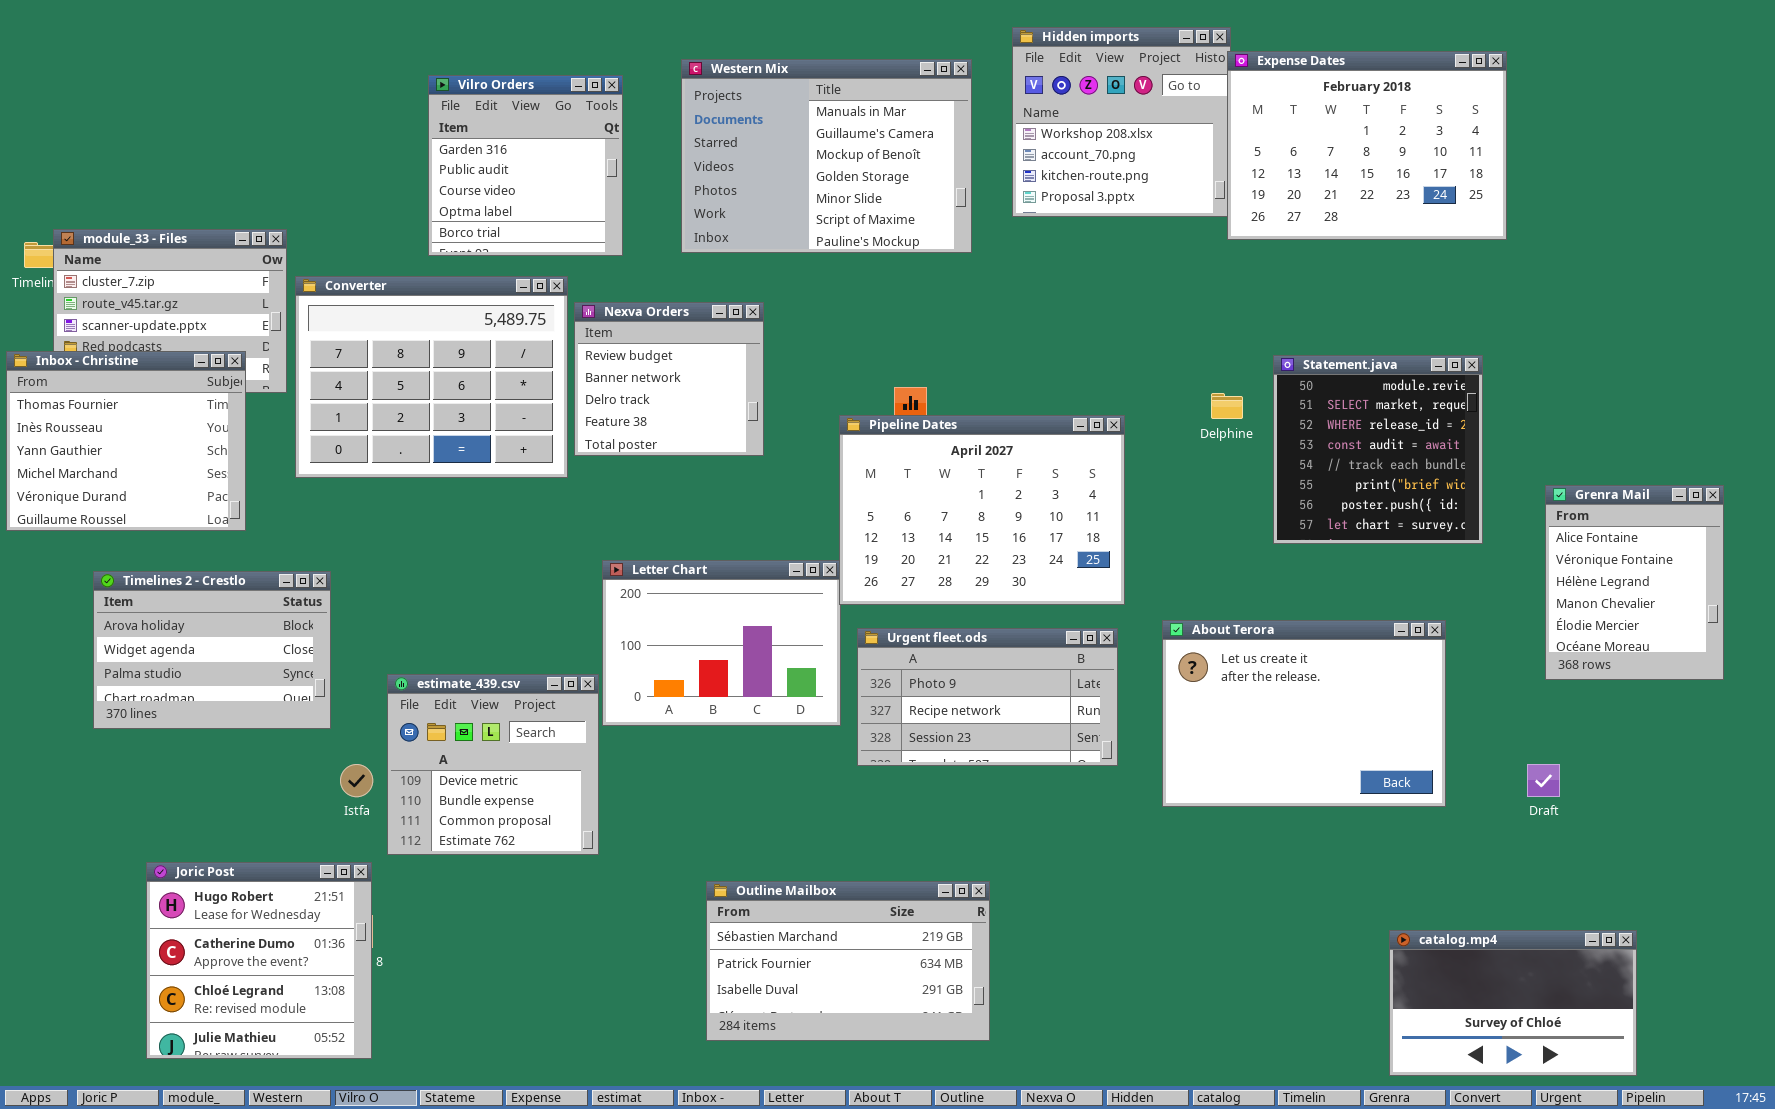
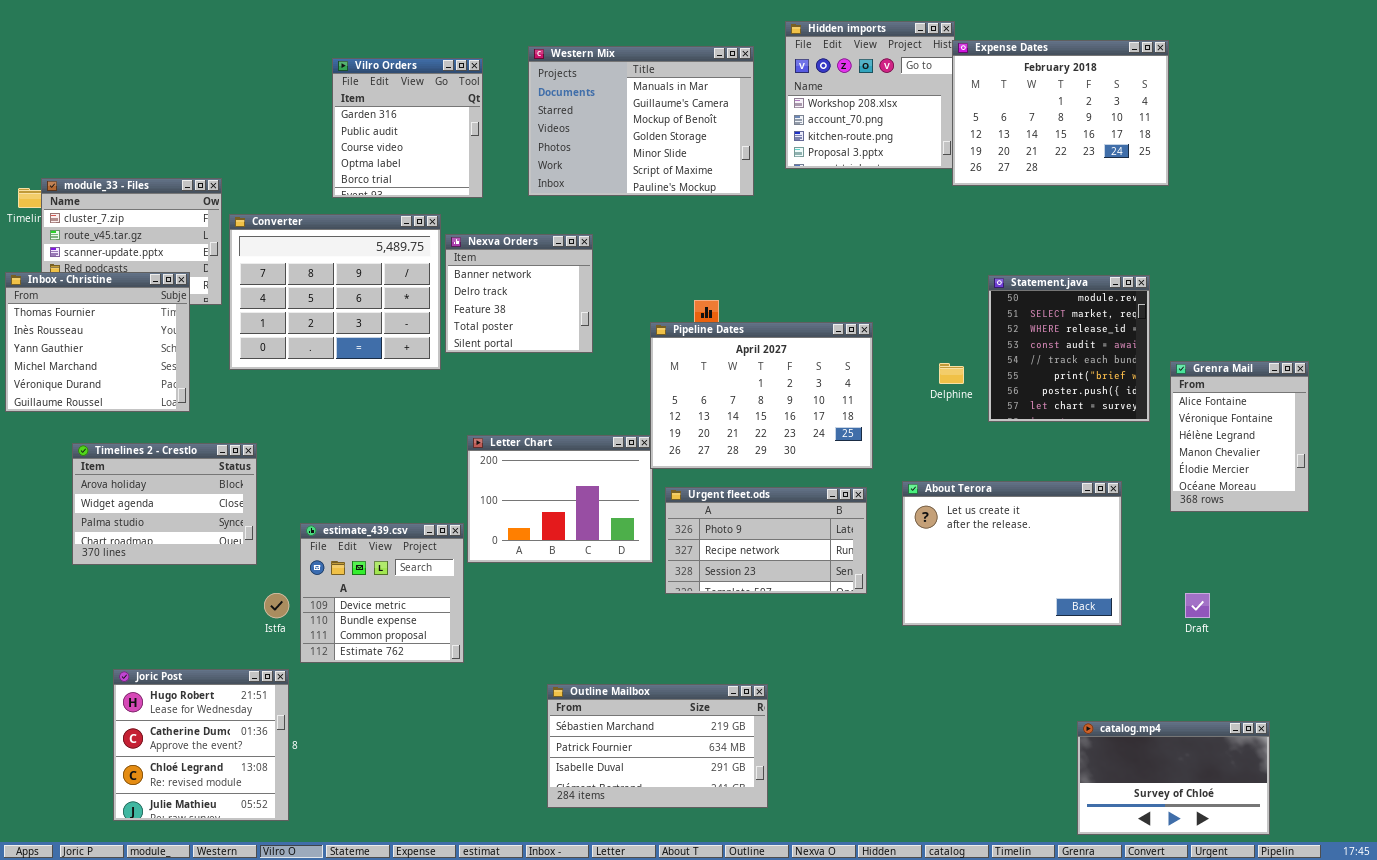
Nexva Orders: [574,302,764,456] -> [445,234,593,353], scrolled down 1 row
Delphine: [1211,393,1243,419] -> [939,363,964,384], moved
Grenra Mail: [1545,485,1724,680] -> [1170,361,1309,512], moved

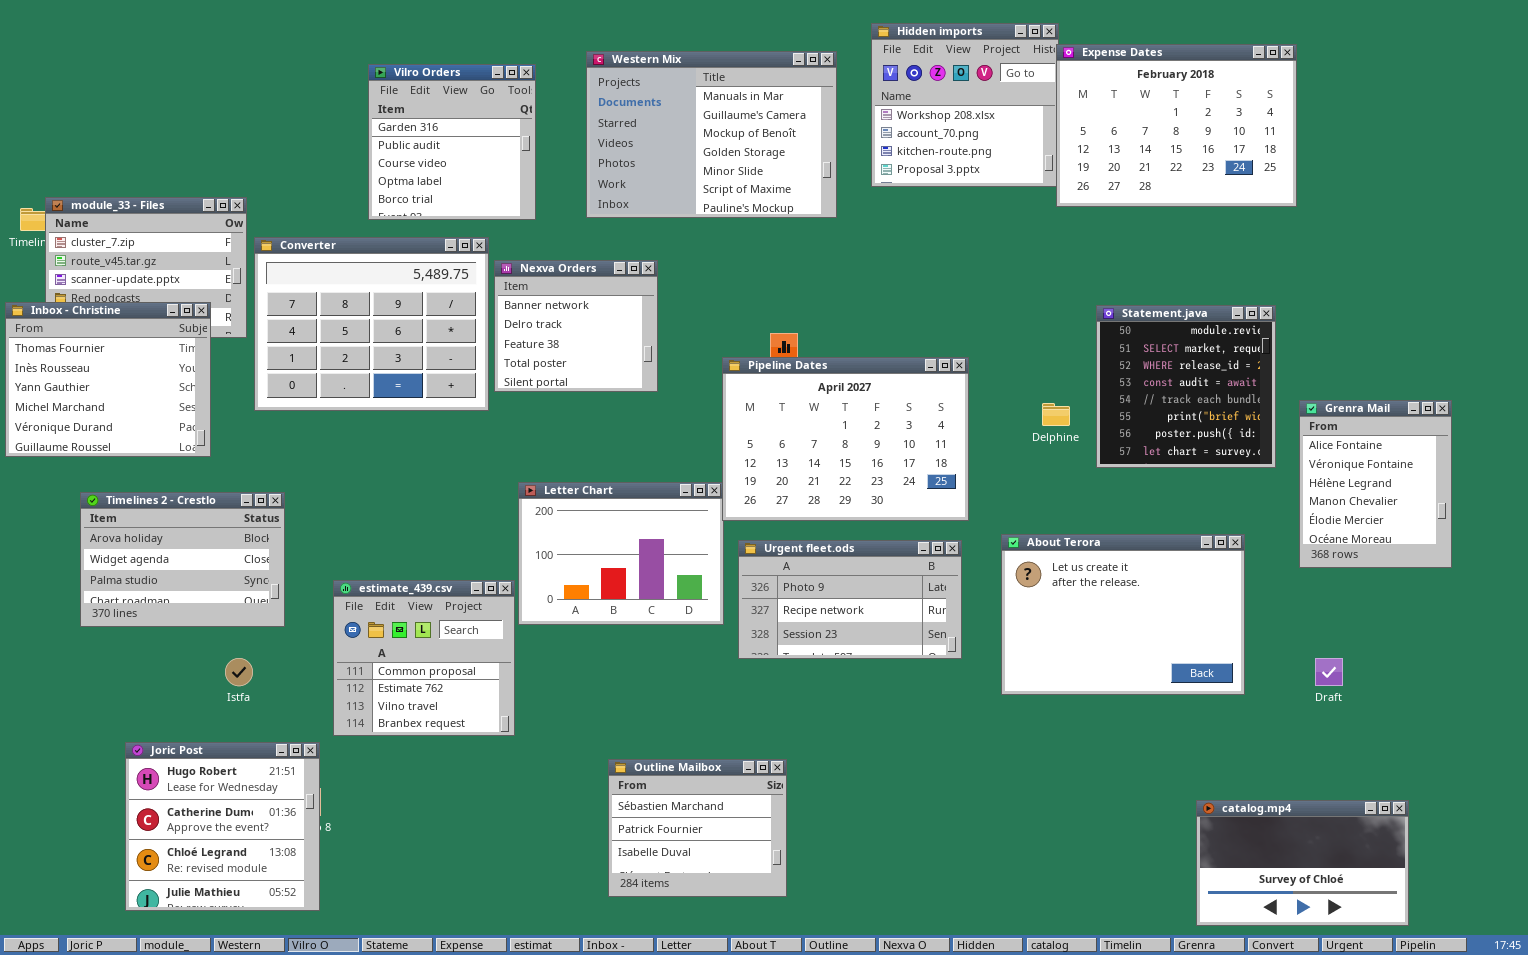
estimate_439.csv: [300,523,464,663] -> [333,580,515,736], scrolled down 2 rows
Istfa: [264,593,289,618] -> [225,658,253,686], moved
Outline Mailbox: [547,684,768,808] -> [608,759,787,897], resized

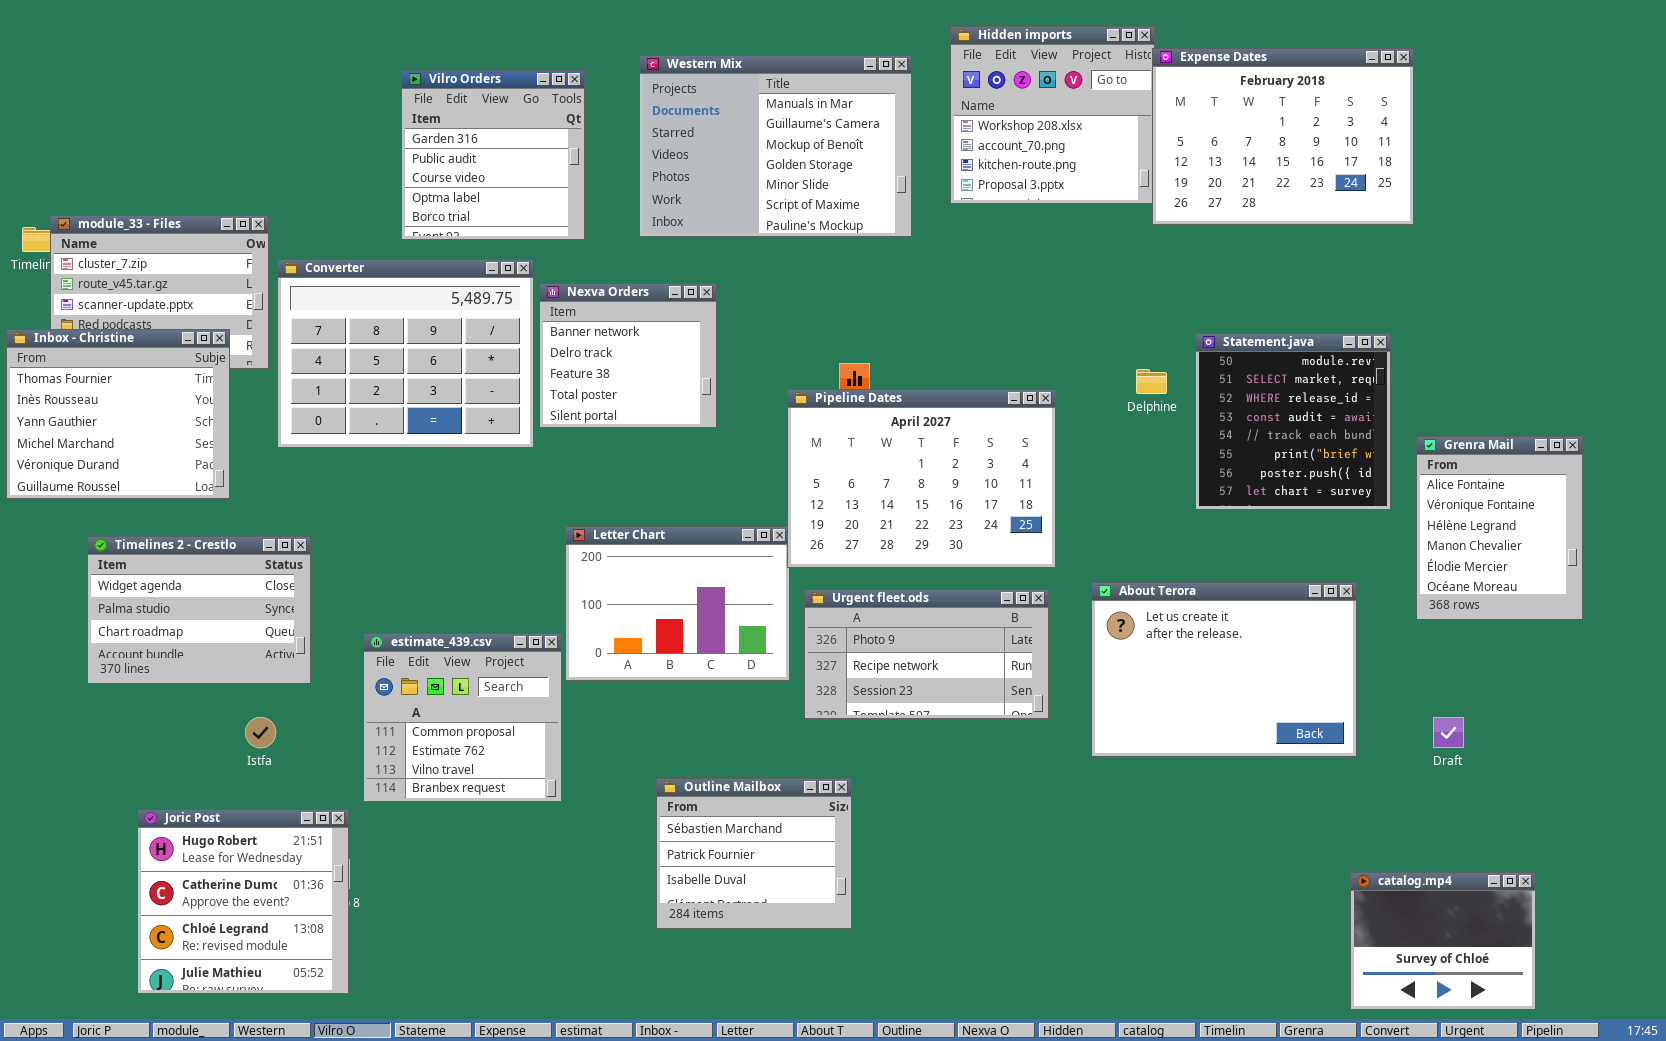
Delphine: [1042,403,1070,426] -> [1136,369,1167,394], moved
Timelines 2 - Crestlo: [80,492,285,627] -> [87,536,311,684], scrolled down 1 row
Outline Mailbox: [608,759,787,897] -> [656,778,852,929], moved
catalog.mp4: [1196,800,1409,926] -> [1350,872,1536,1010], resized

